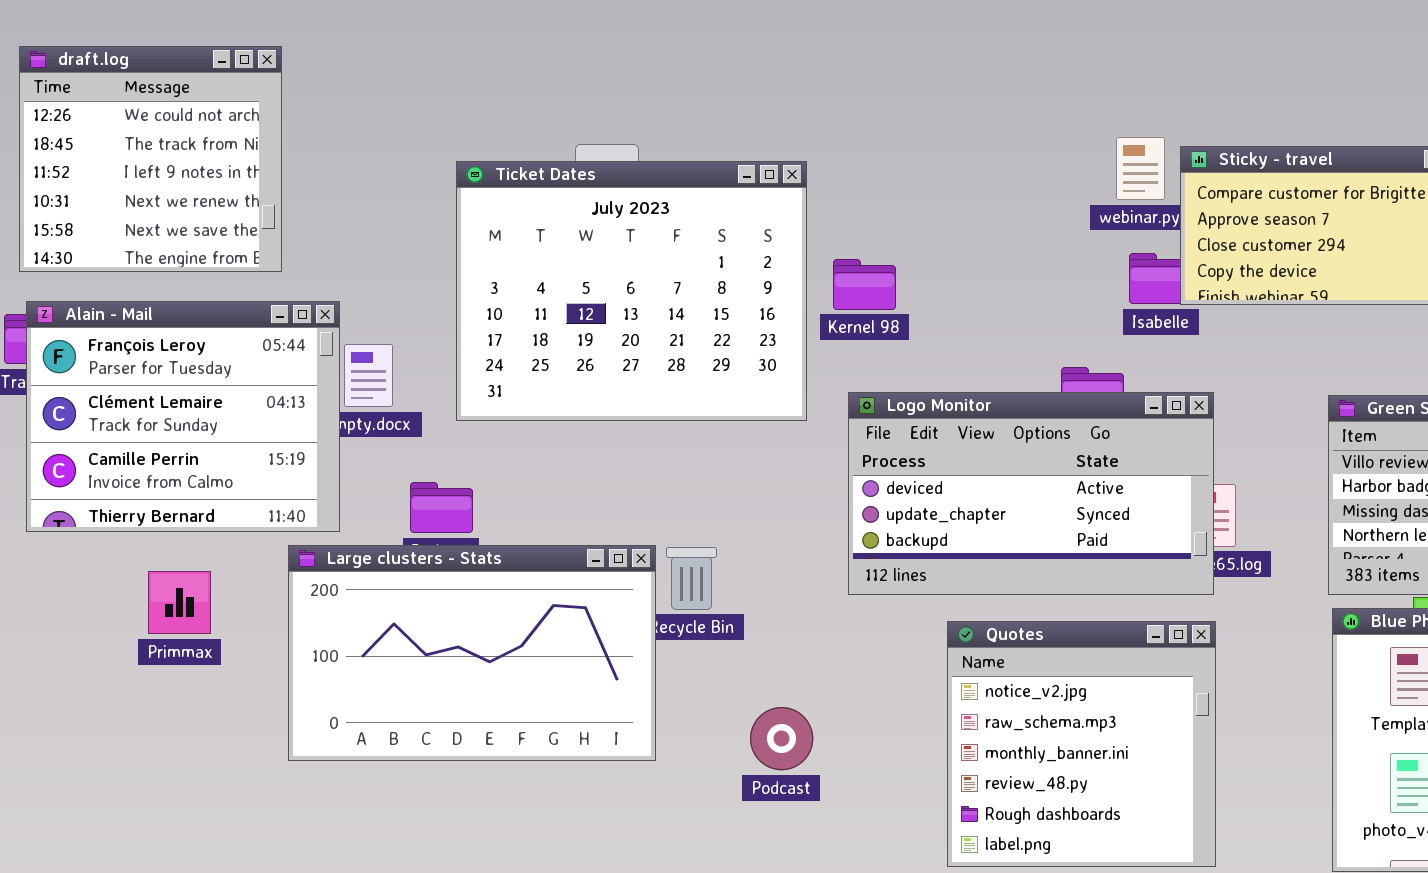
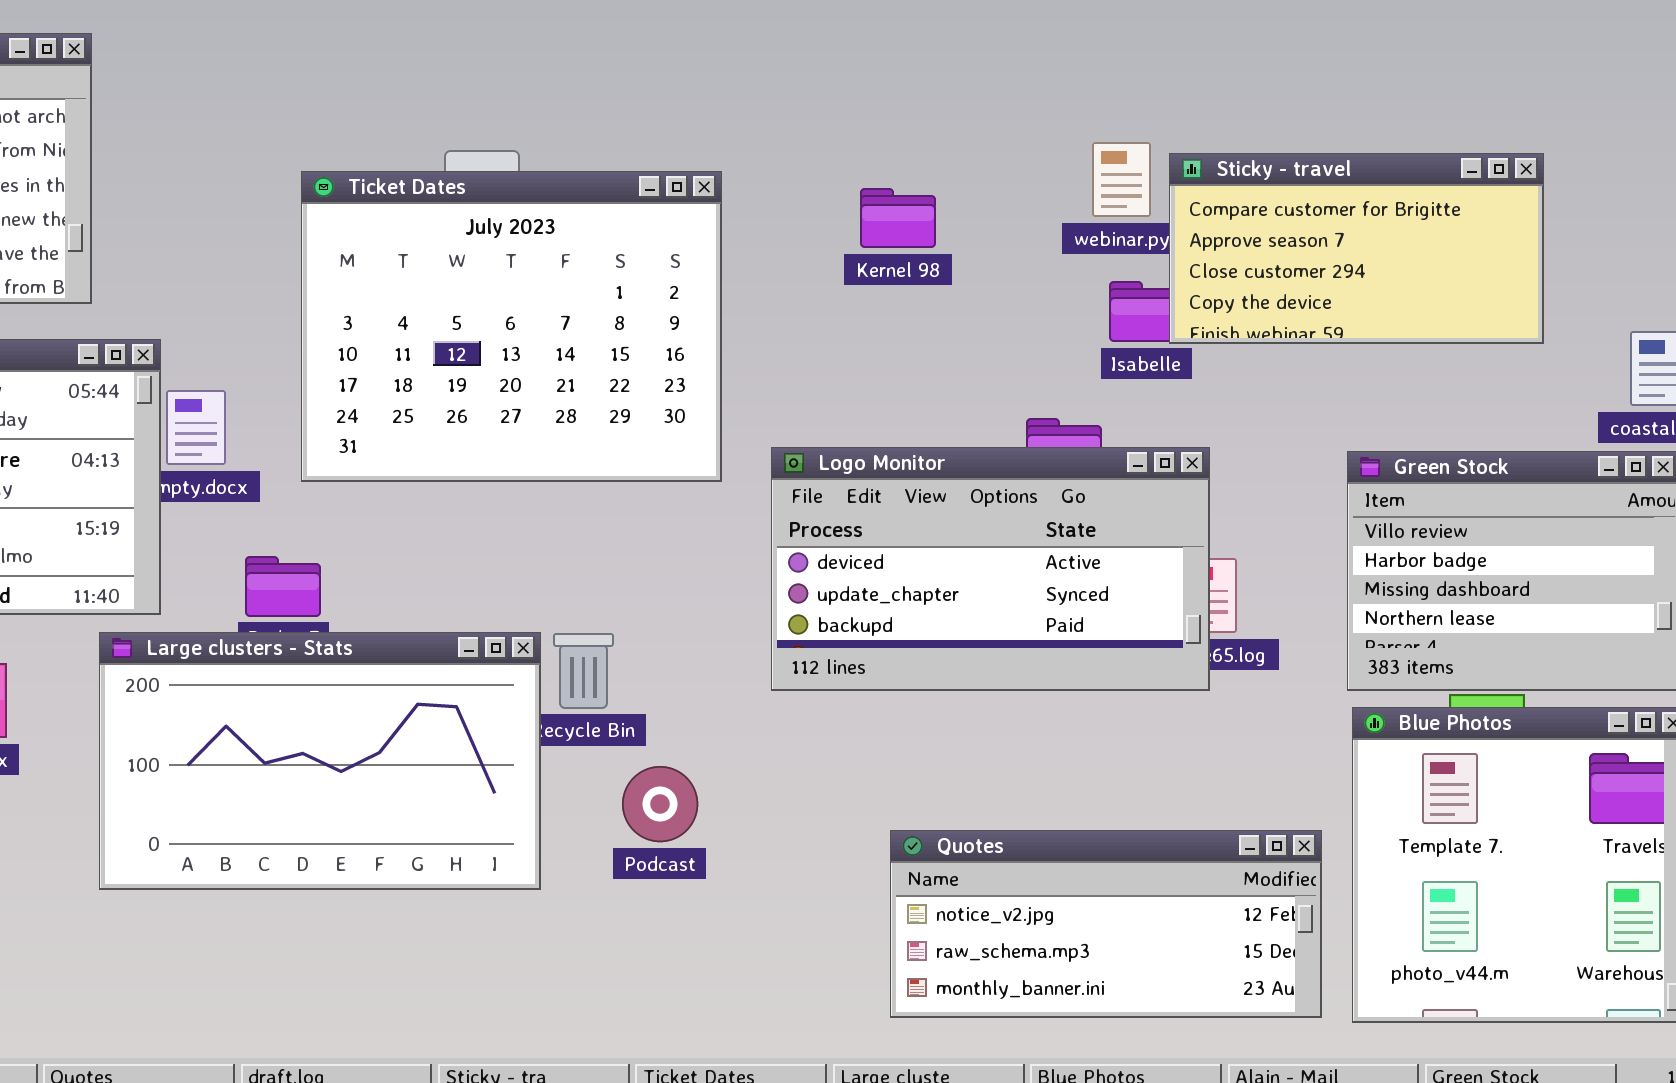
Kernel 98: [833,259,896,310] -> [860,188,936,248], moved
Quotes: [947,621,1216,867] -> [890,830,1322,1018], resized
Podcast: [750,707,813,770] -> [622,766,698,842], moved

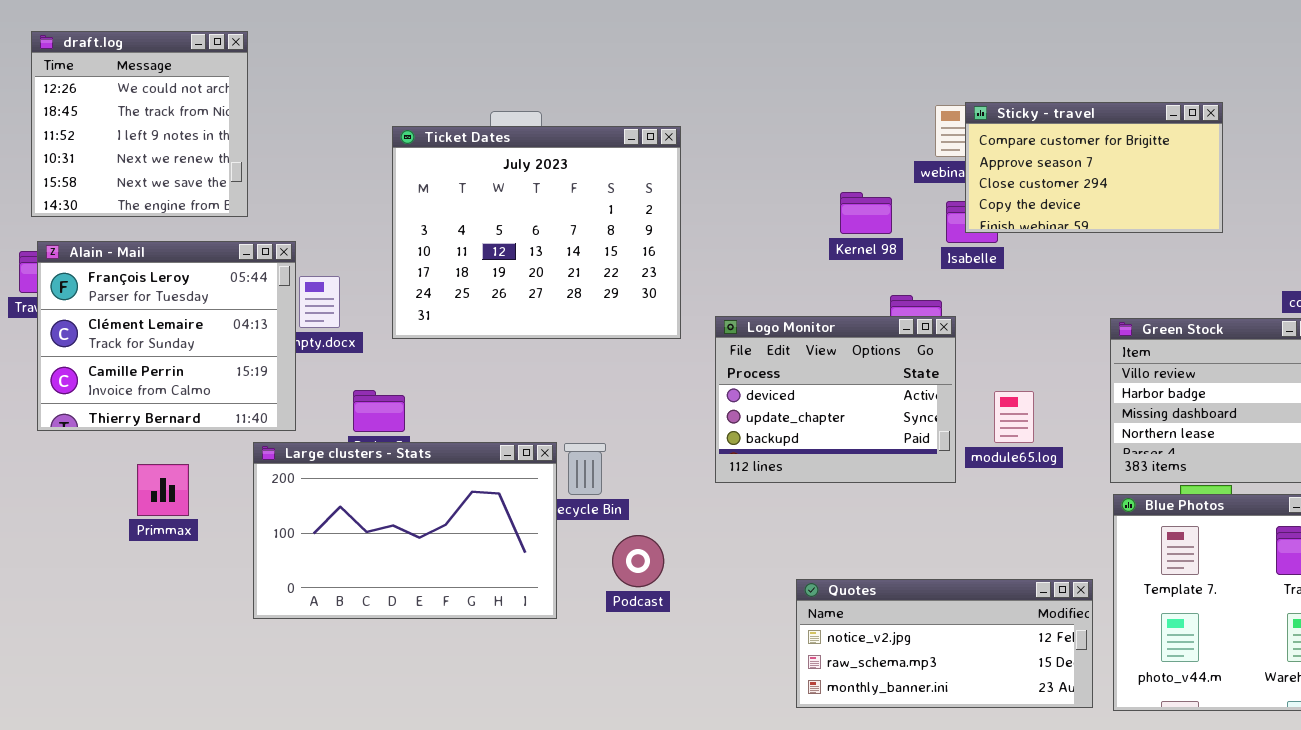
Sticky - travel: [1169,153,1544,344] -> [965,102,1223,233], moved
Kernel 98: [860,188,936,248] -> [840,192,892,234], moved
Logo Monitor: [771,447,1210,691] -> [715,316,956,483], resized

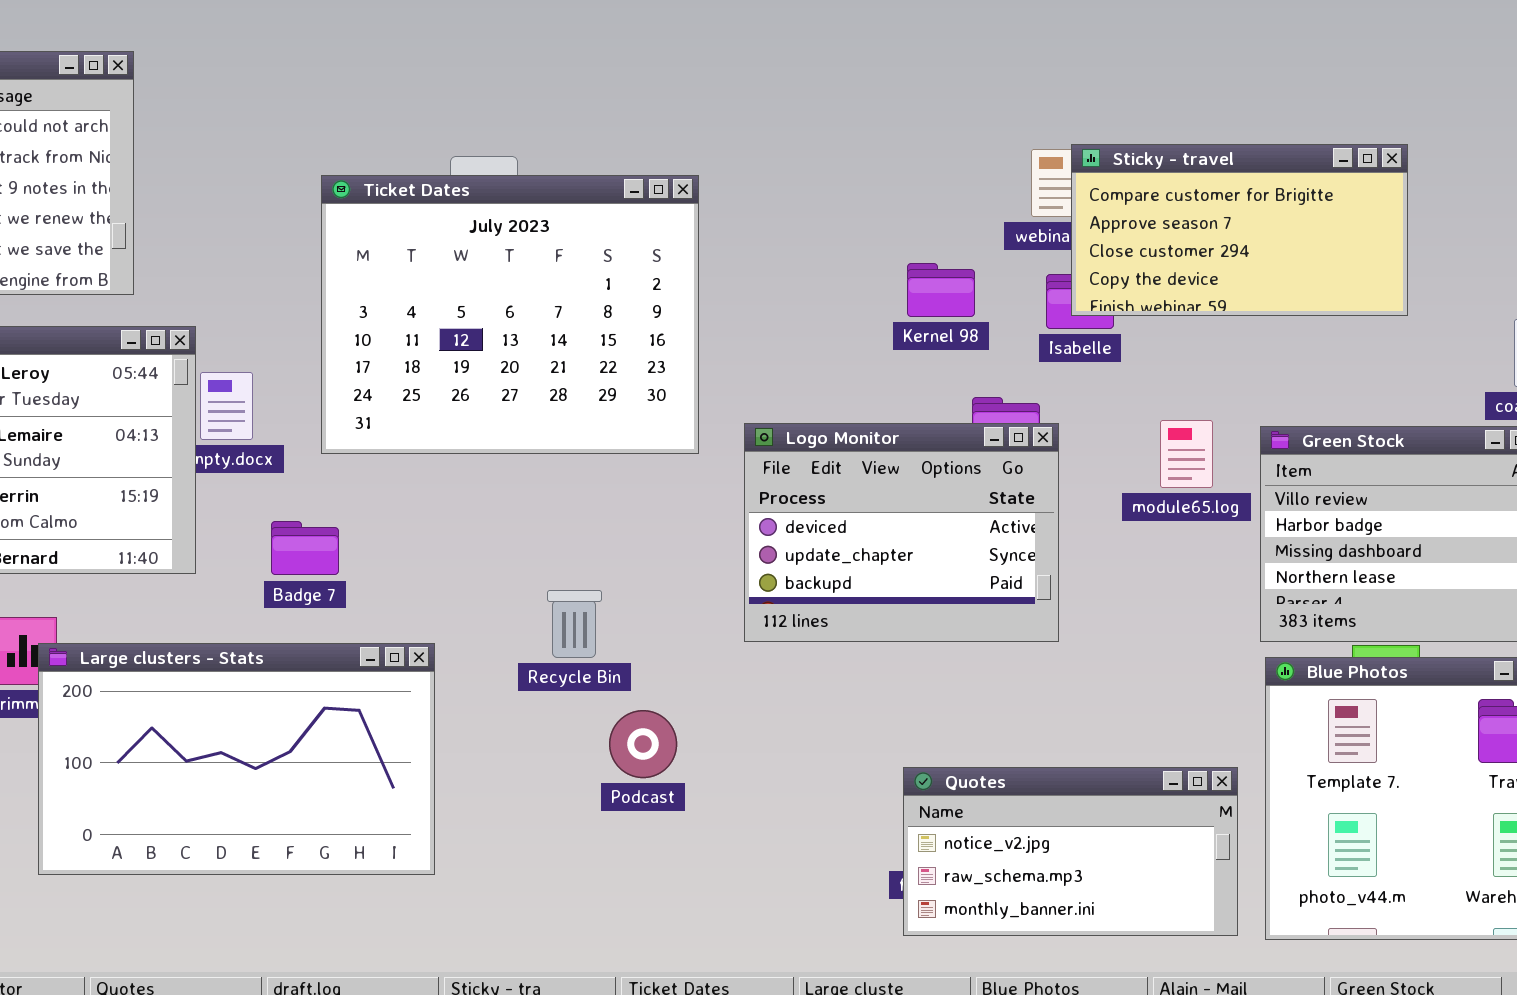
module65.log: [994,391,1034,443] -> [1160,420,1213,488], moved
Large clusters - Stats: [253,442,557,619] -> [38,643,435,875], moved
Quotes: [796,579,1093,708] -> [903,767,1238,936], resized

